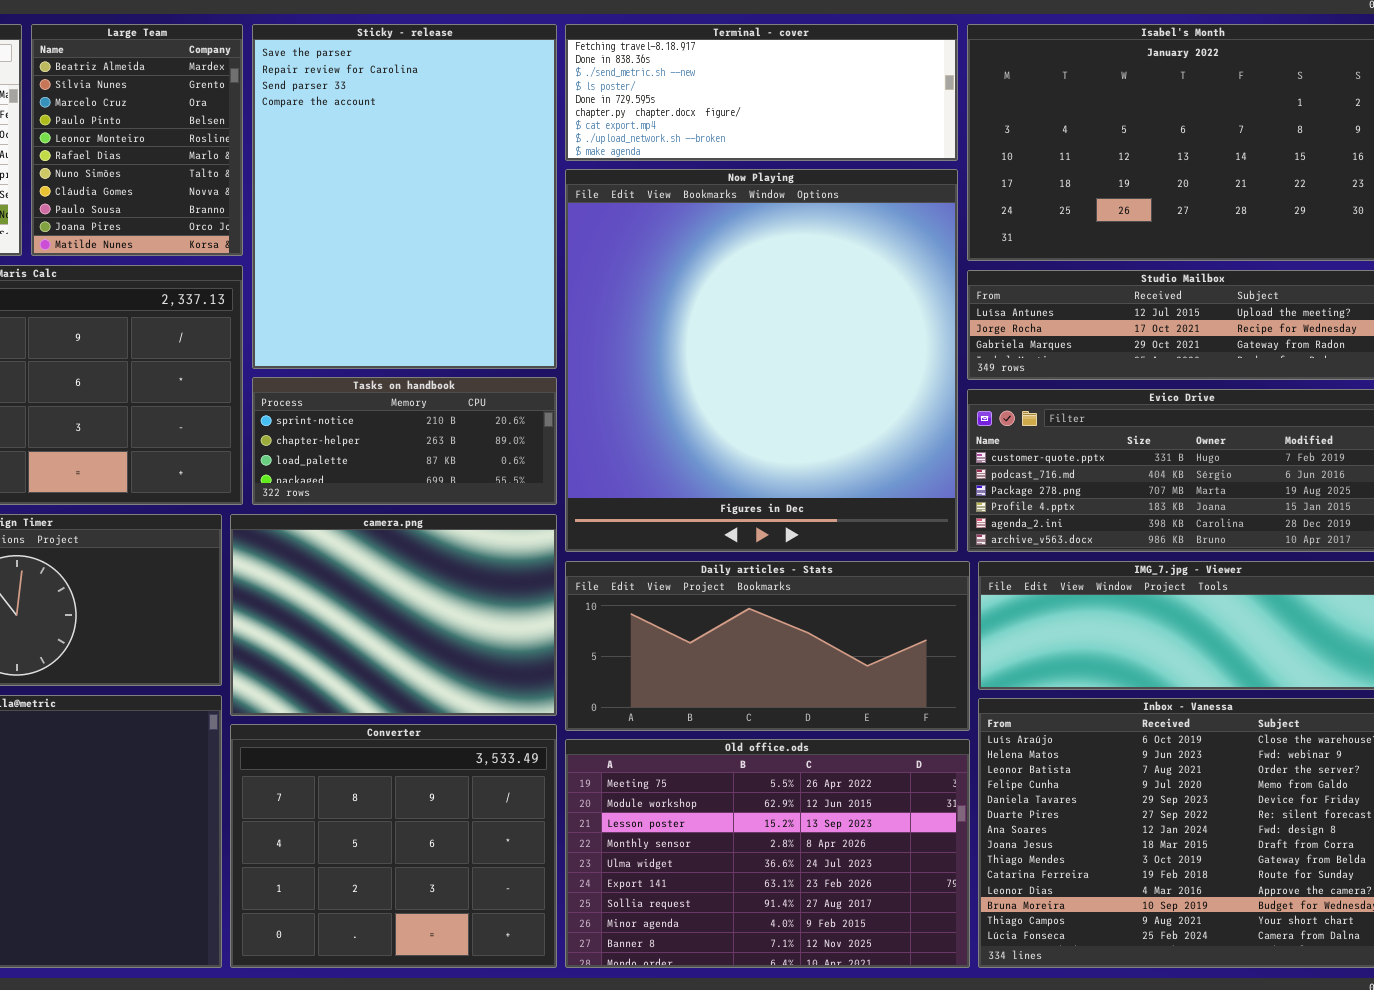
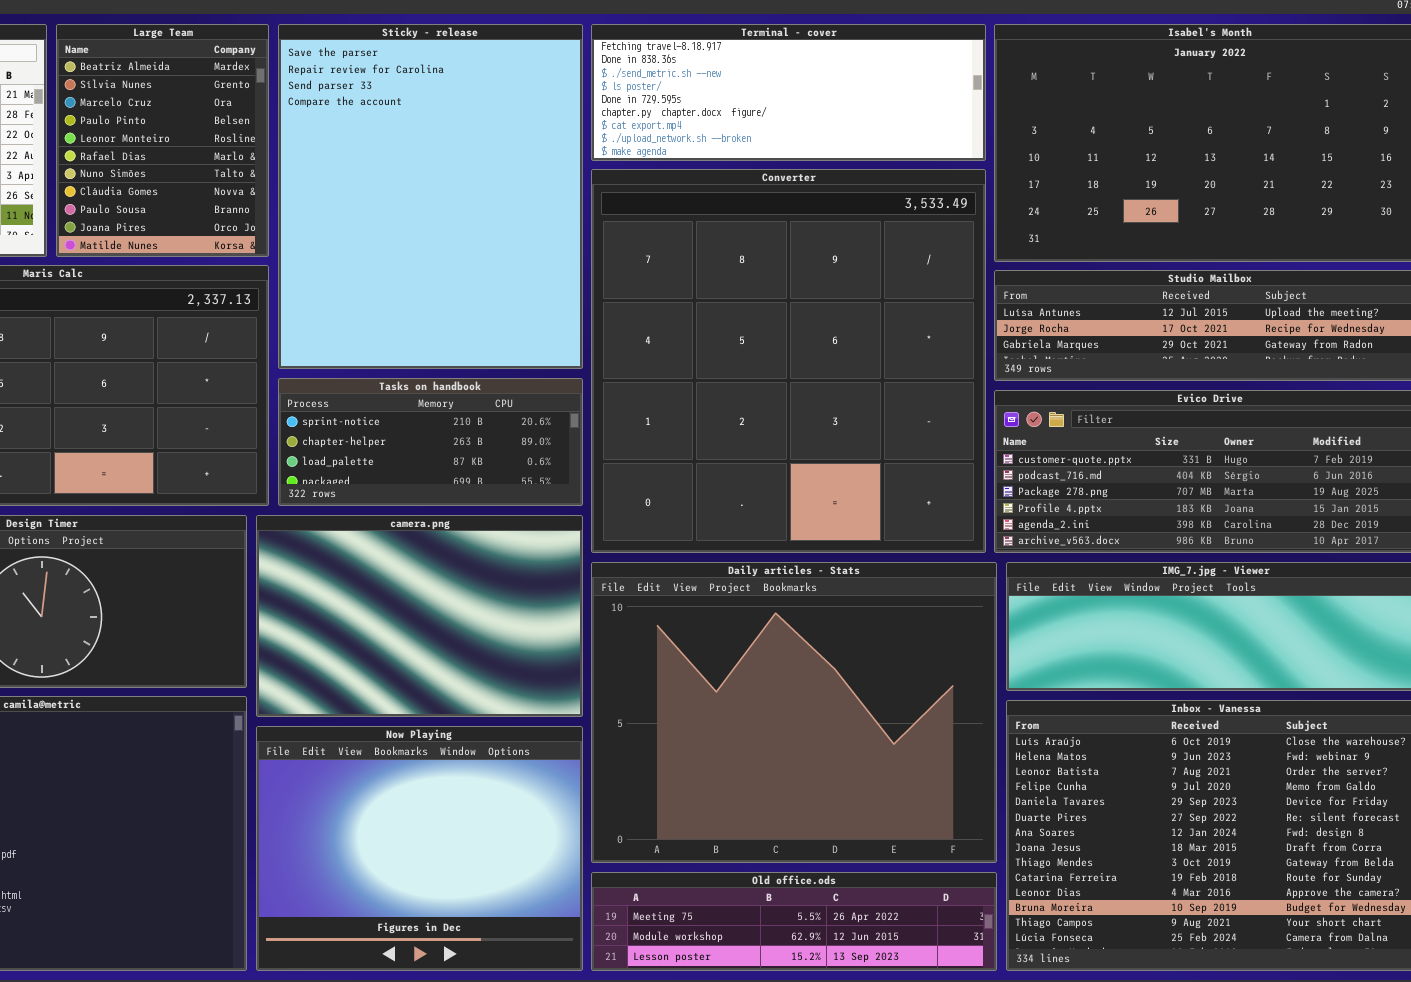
Now Playing: [565,169,958,552] -> [256,726,583,971], moved, resized
Daily articles - Stats: [565,561,970,731] -> [591,562,997,863], resized
Converter: [230,724,557,968] -> [591,169,986,553], moved, resized
Old office.ods: [565,739,970,968] -> [591,872,997,971], resized

